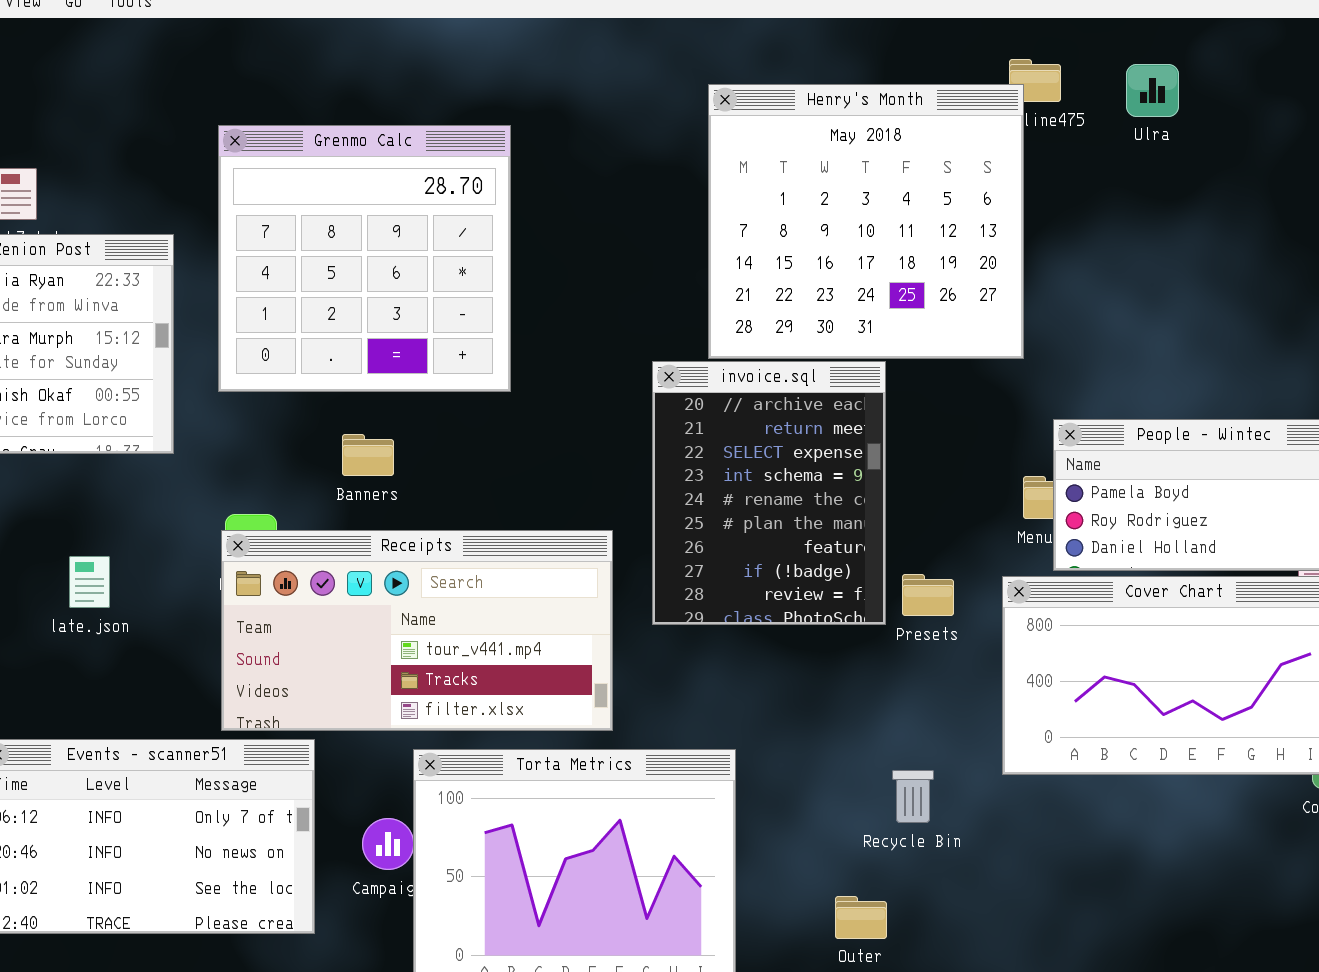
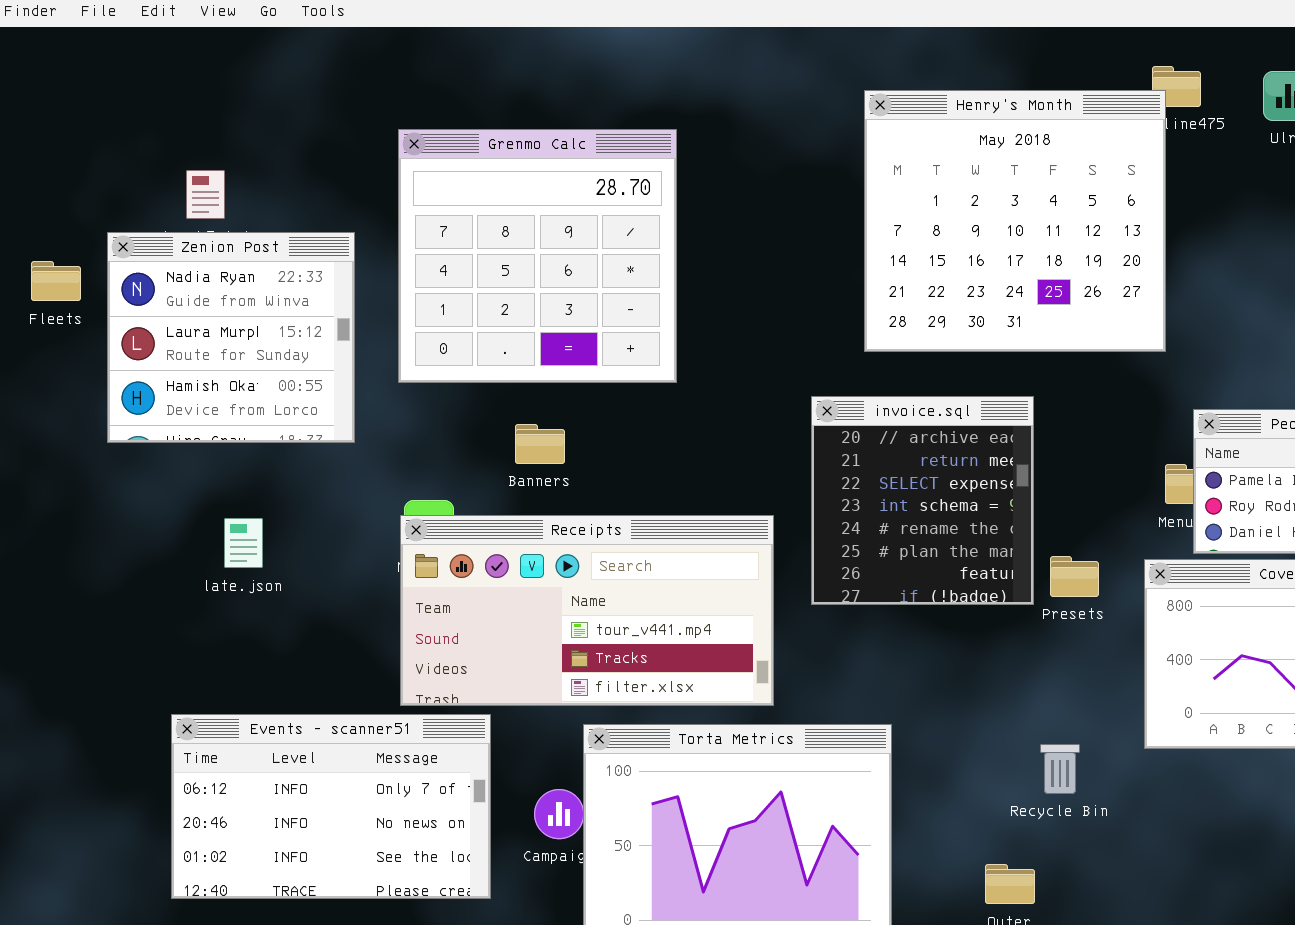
invoice.sql: [652,361,886,625] -> [811,396,1034,605], resized
late.json: [69,556,110,608] -> [224,518,263,568], moved

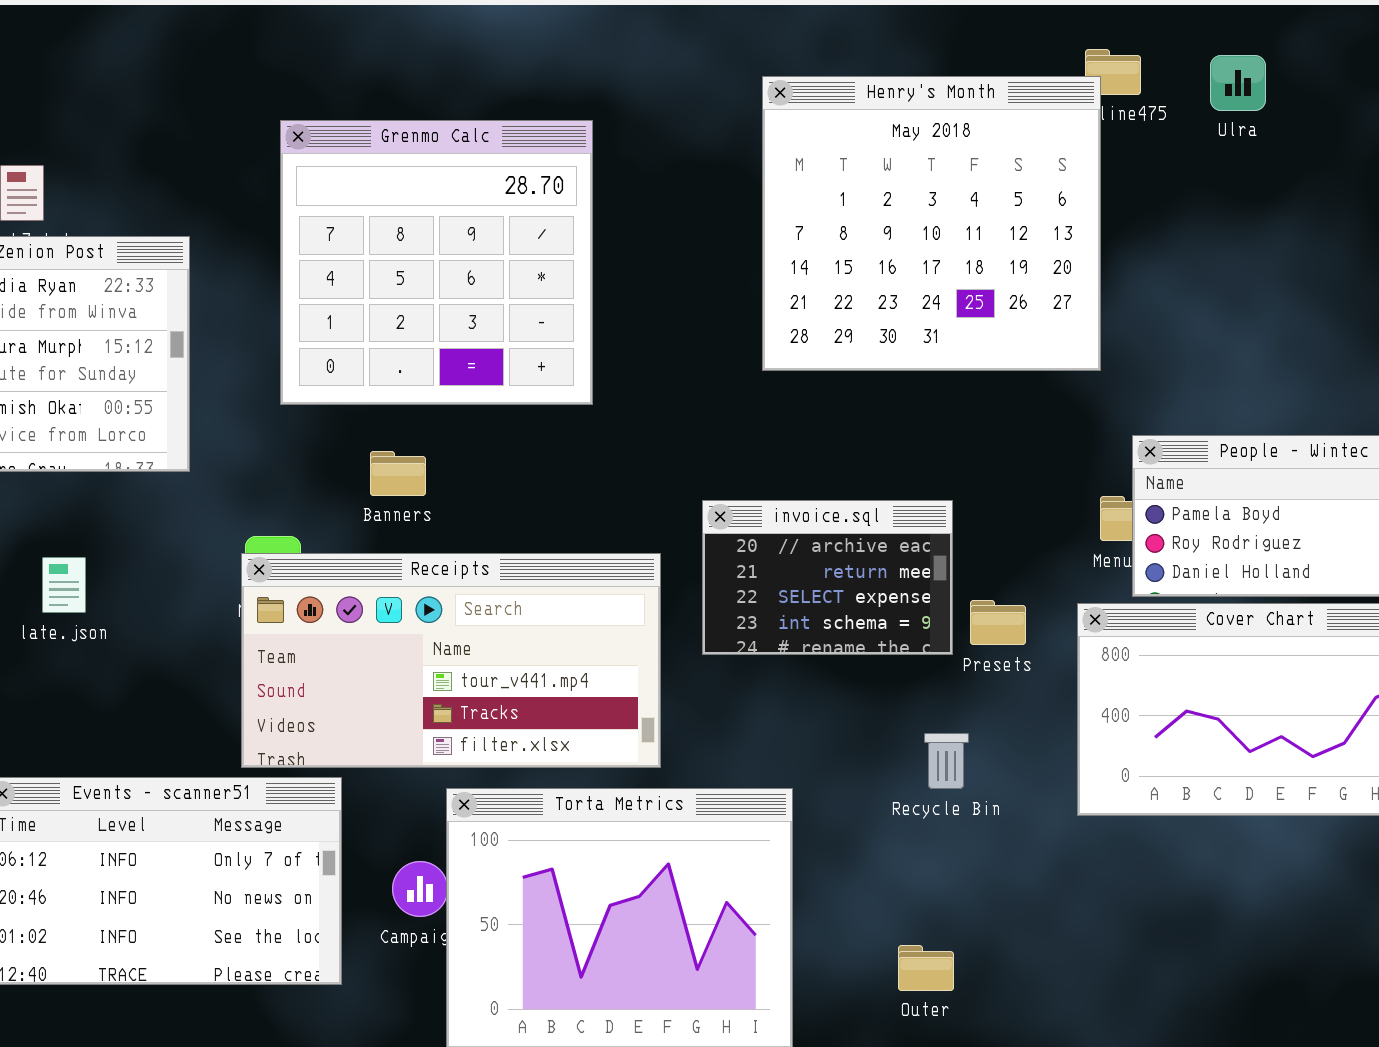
Grenmo Calc: [398,129,677,383] -> [280,120,593,405], moved
invoice.sql: [811,396,1034,605] -> [702,500,953,655], resized
Recycle Bin: [1040,744,1080,794] -> [924,733,969,789], moved

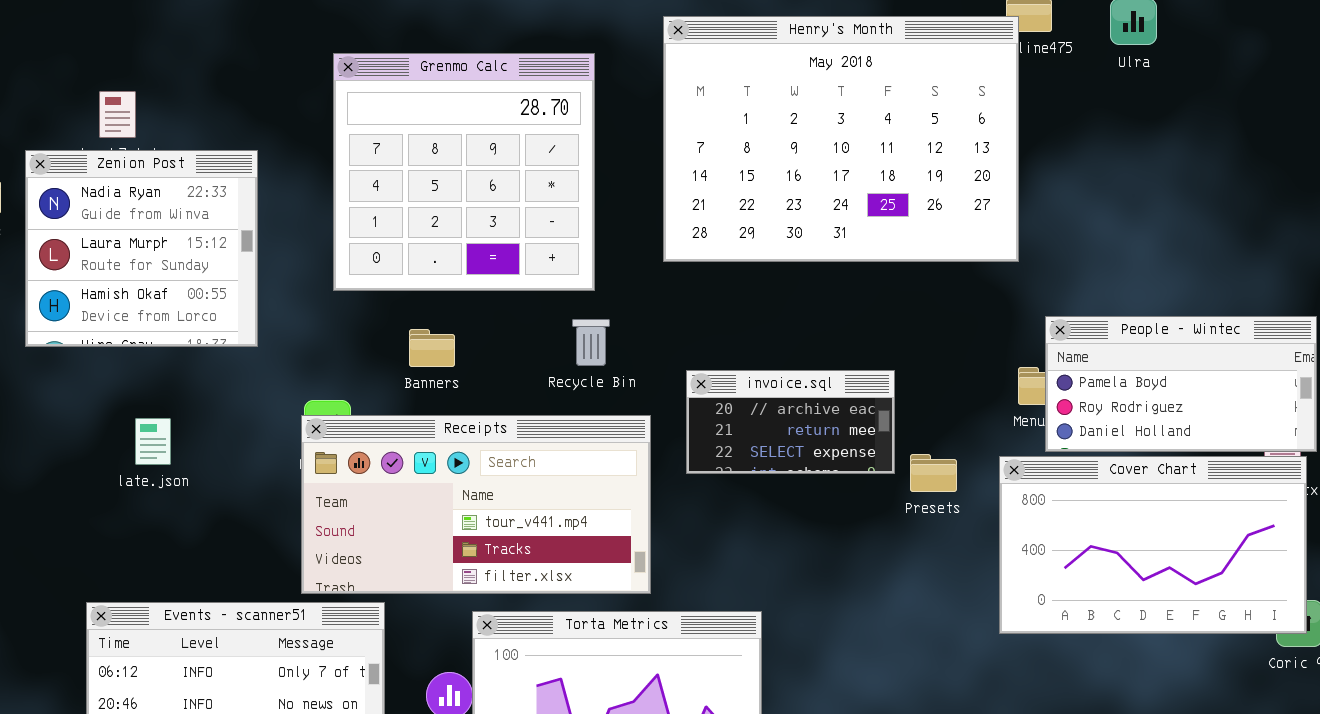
Henry's Month: [762,76,1101,371] -> [663,16,1019,262], resized
invoice.sql: [702,500,953,655] -> [686,370,895,474], resized
Recycle Bin: [924,733,969,789] -> [572,319,610,366], moved

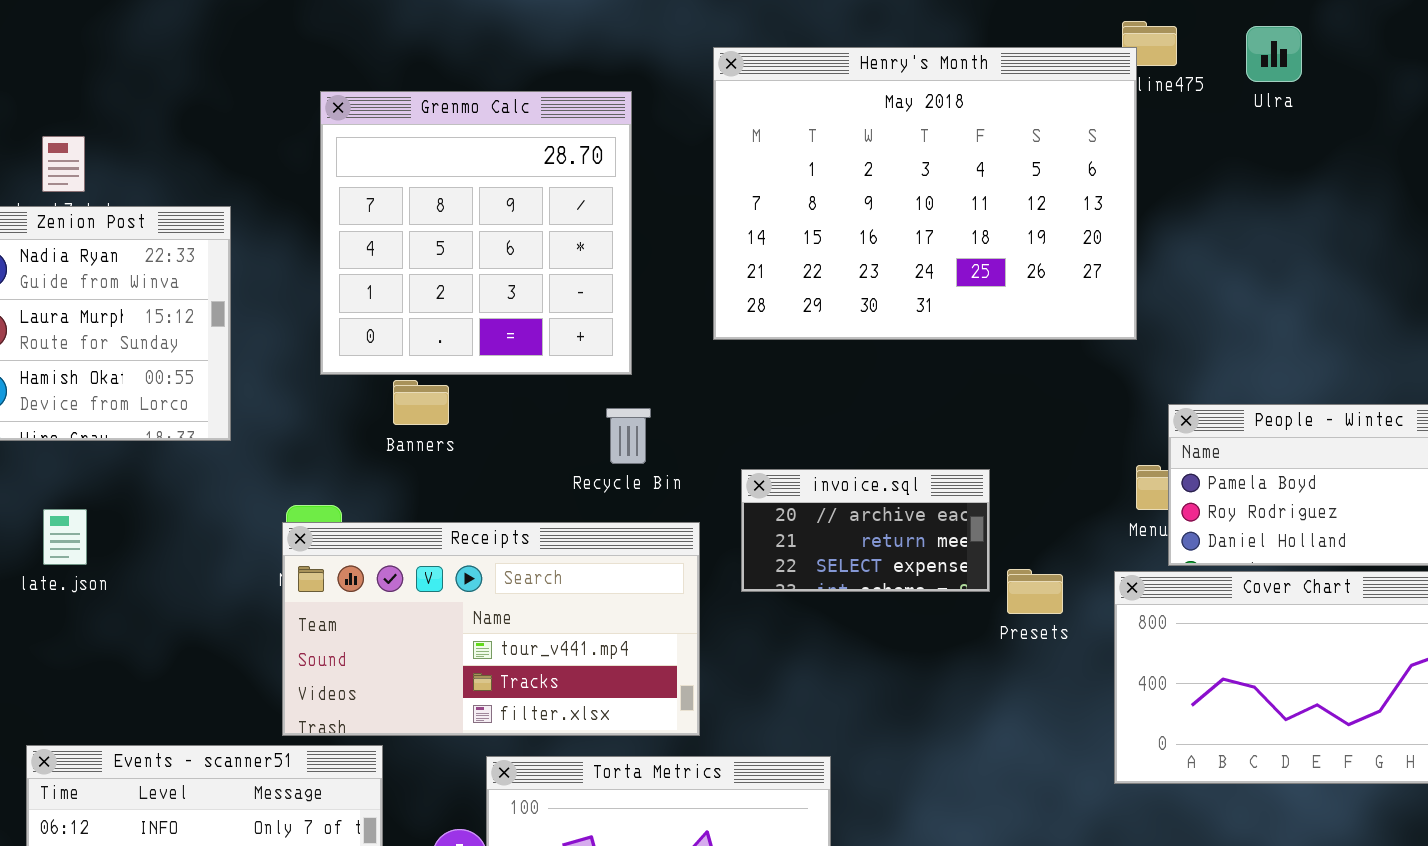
Banners: [409,329,455,367] -> [393,380,449,425], moved
late.json: [135,418,171,465] -> [43,509,87,565], moved

